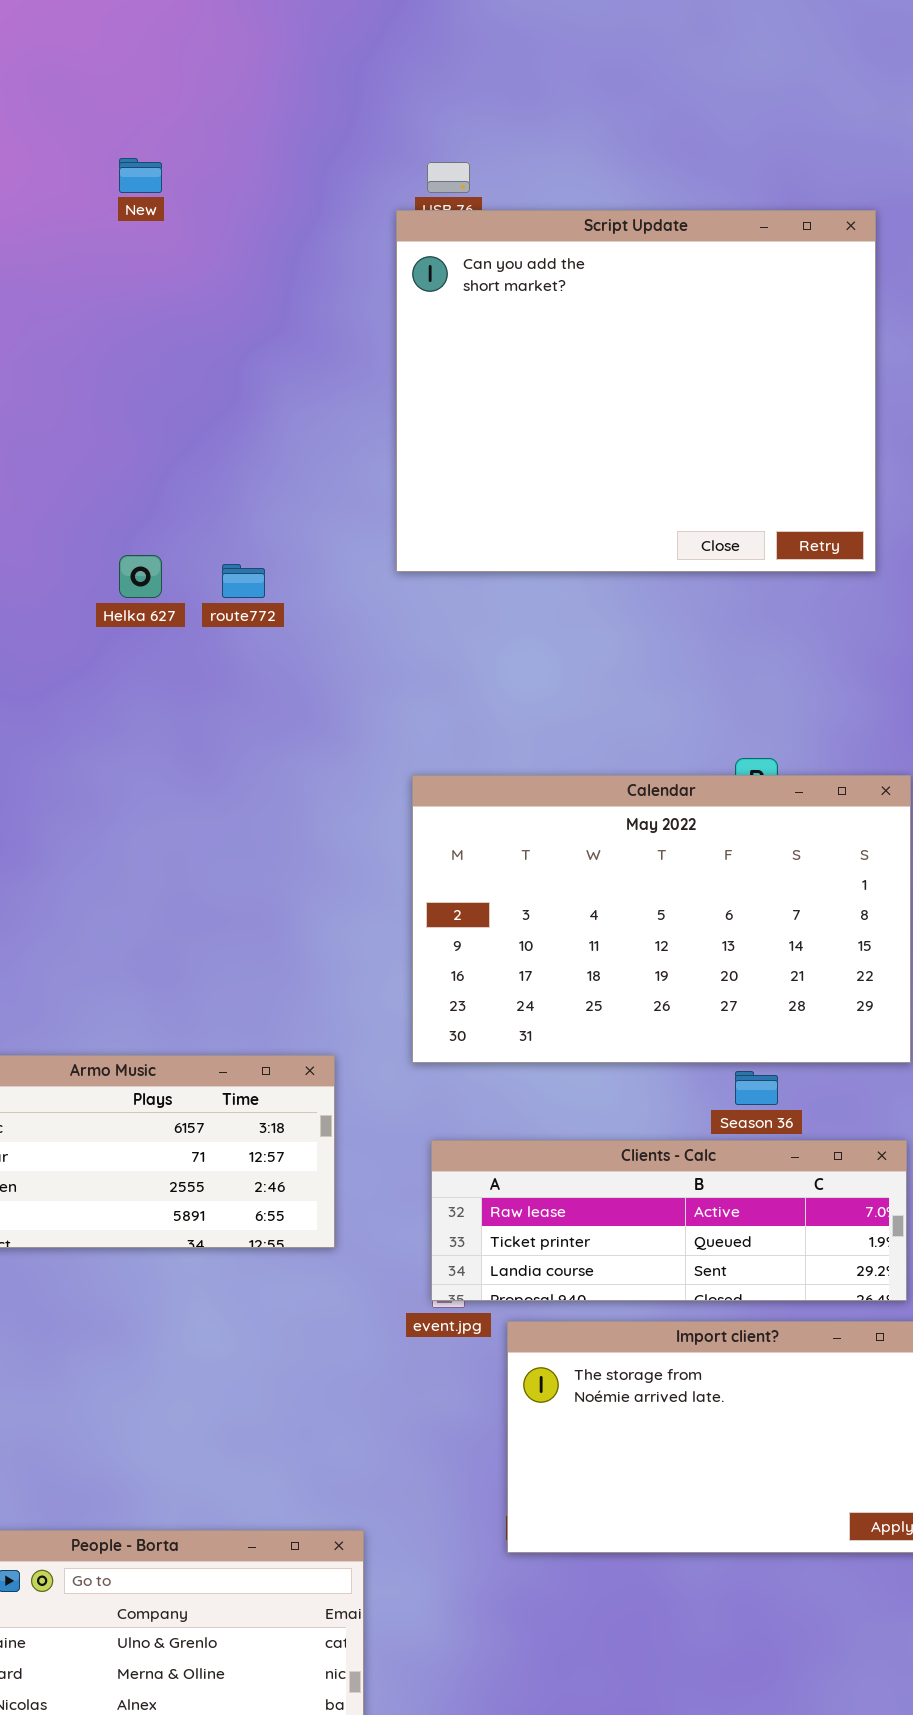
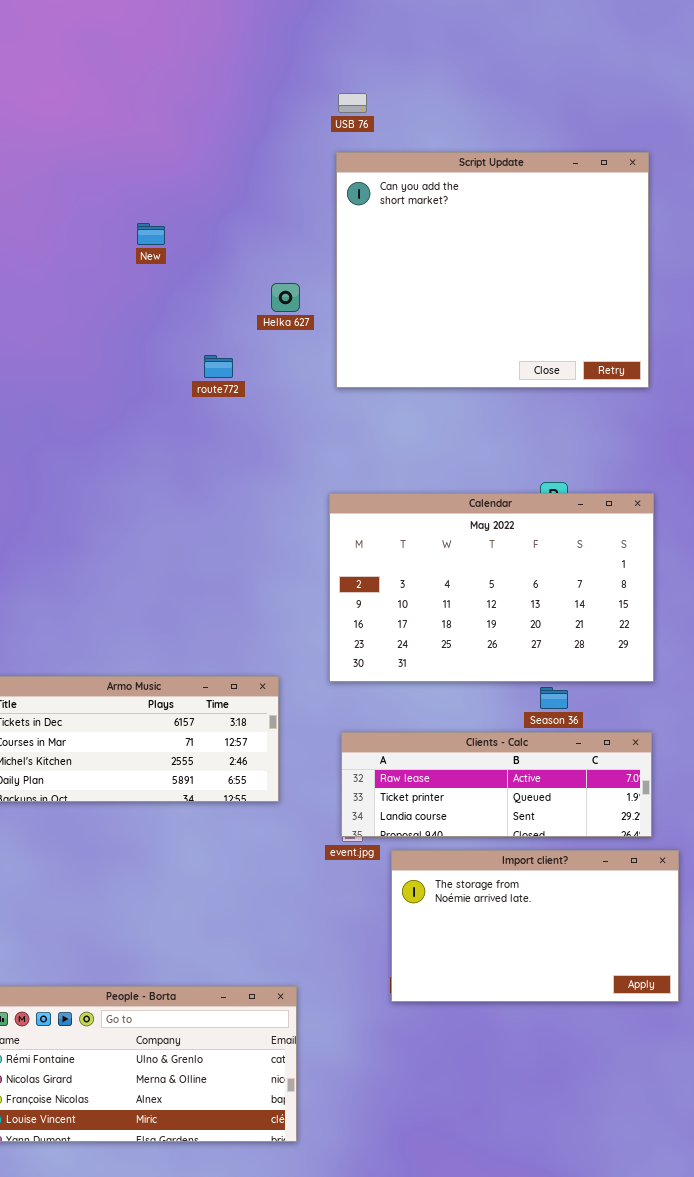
New: [119,158,162,193] -> [137,223,165,245], moved
Script Update: [396,210,876,572] -> [336,152,649,388], moved
Helka 627: [119,555,162,598] -> [271,283,300,312], moved

